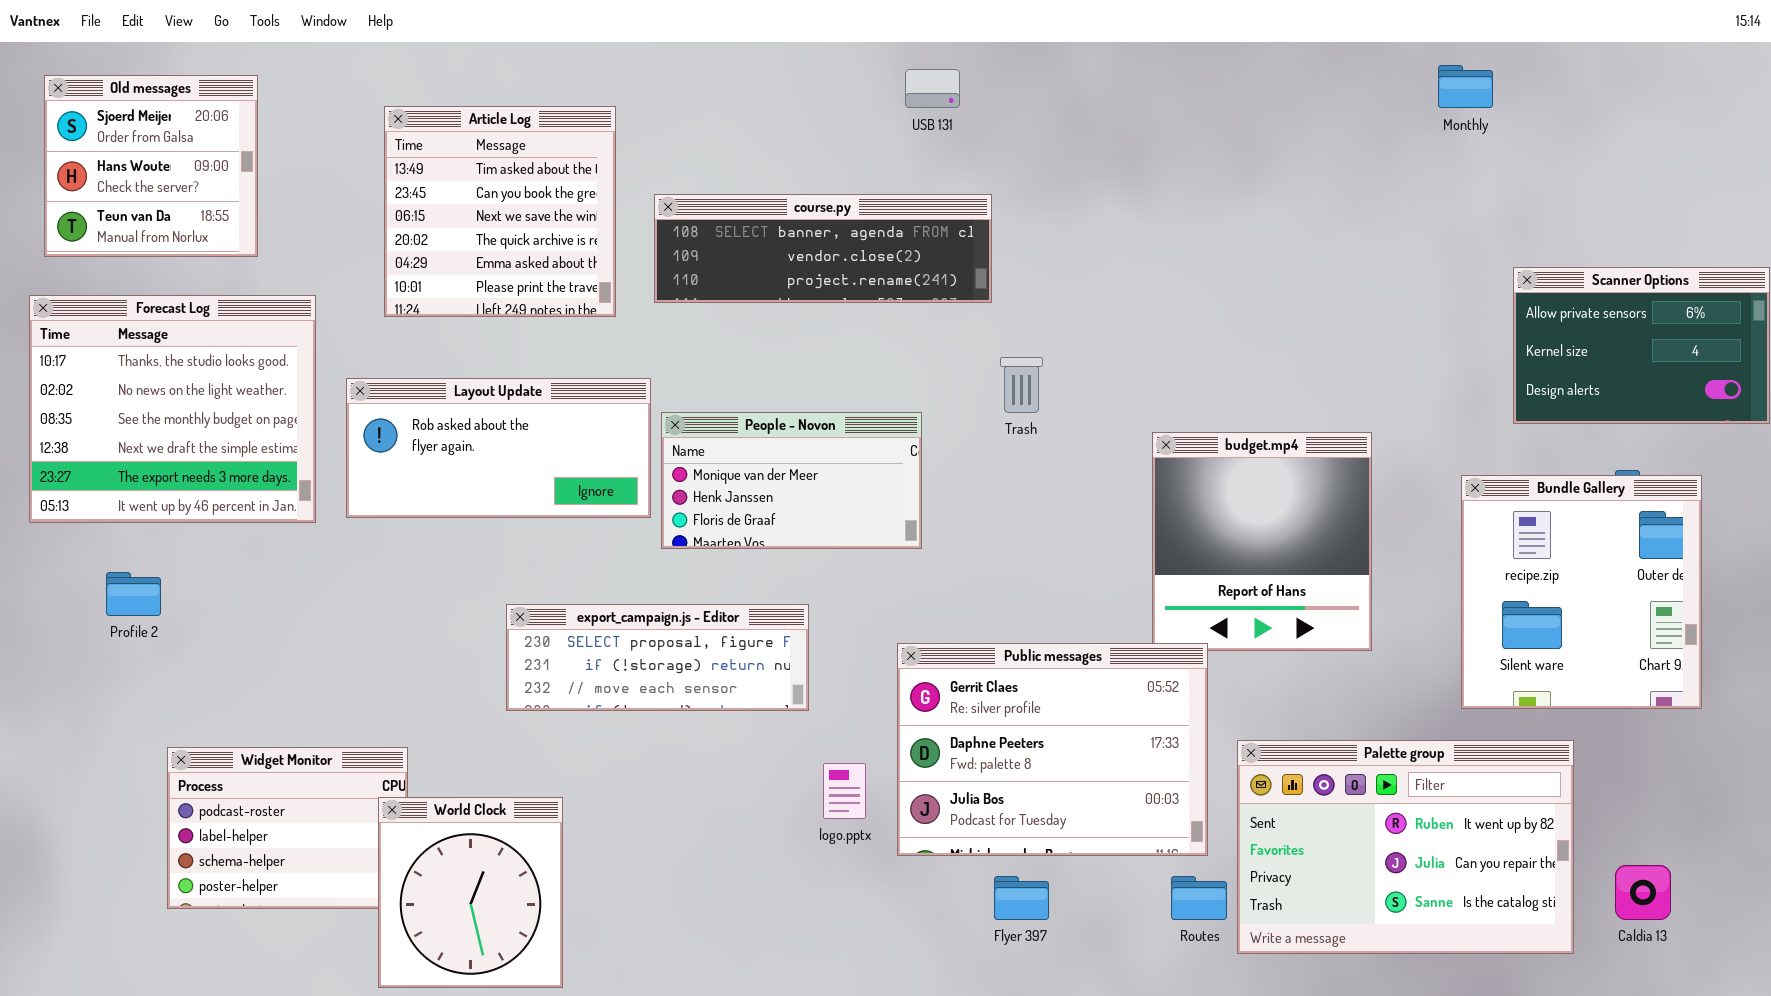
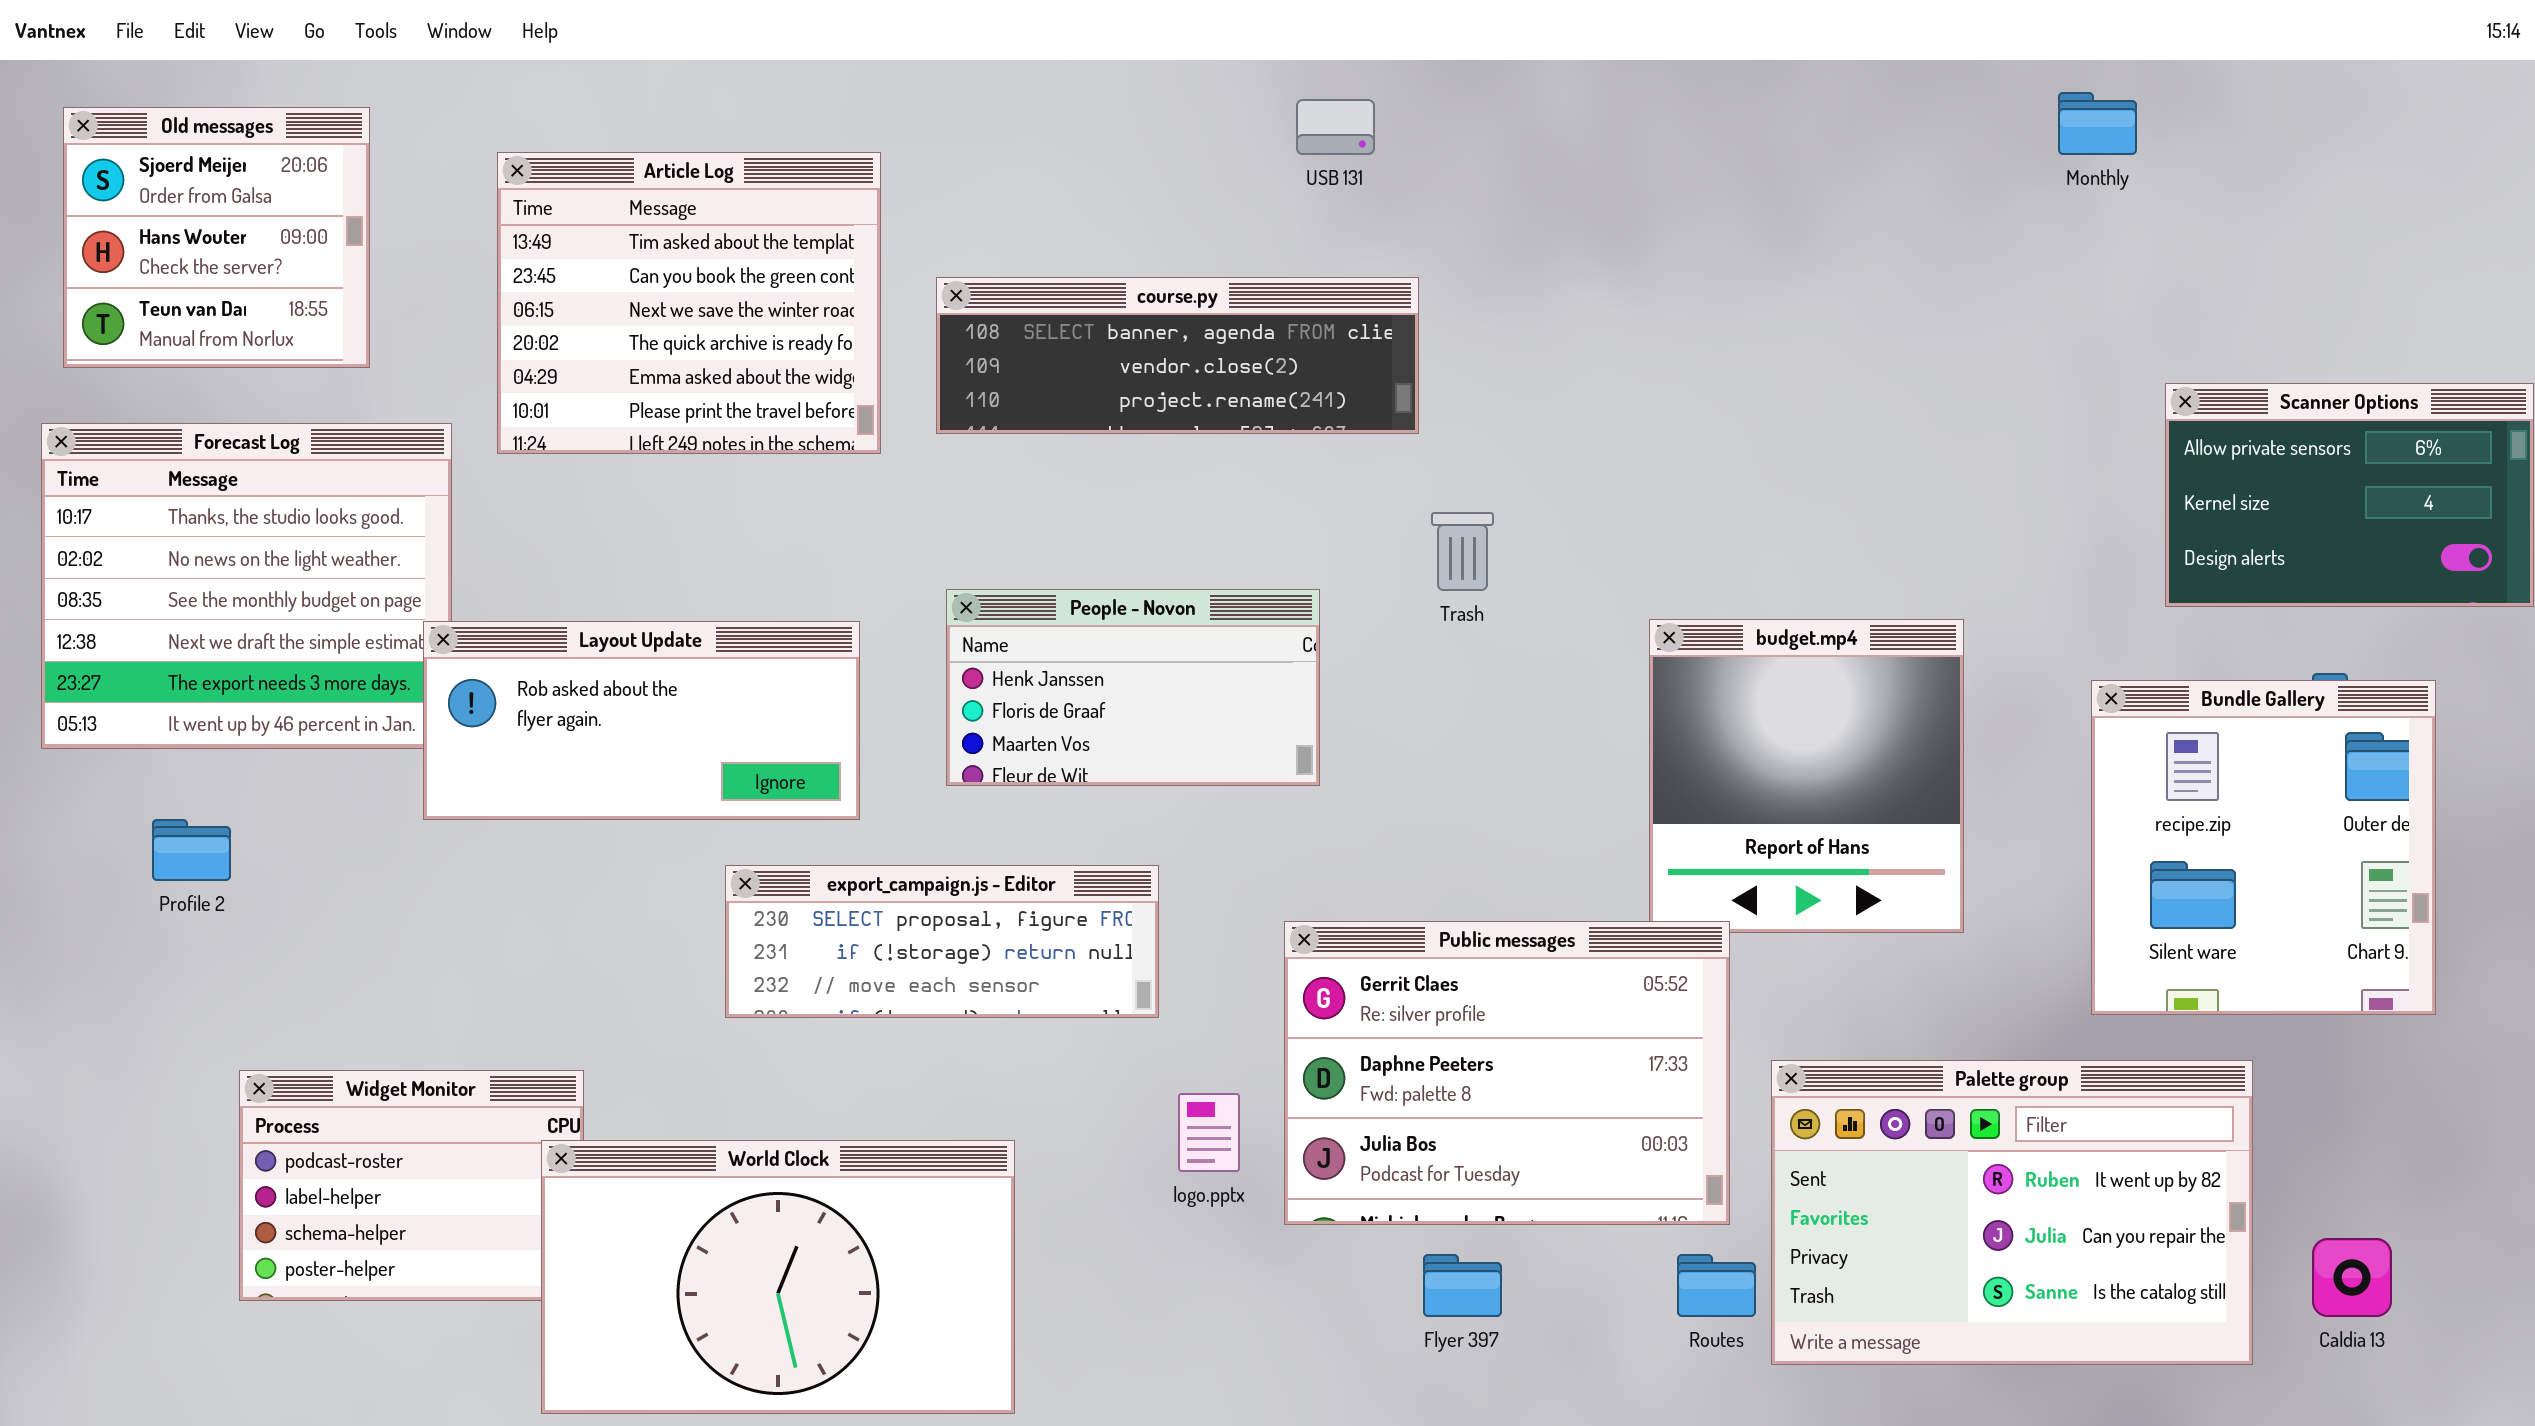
Article Log: [384,106,616,317] -> [497,152,881,454], resized
Layout Update: [346,378,651,518] -> [423,621,860,820], moved
People - Novon: [661,412,922,549] -> [946,589,1320,786], scrolled down 1 row
World Clock: [378,797,563,988] -> [541,1140,1015,1414], resized

